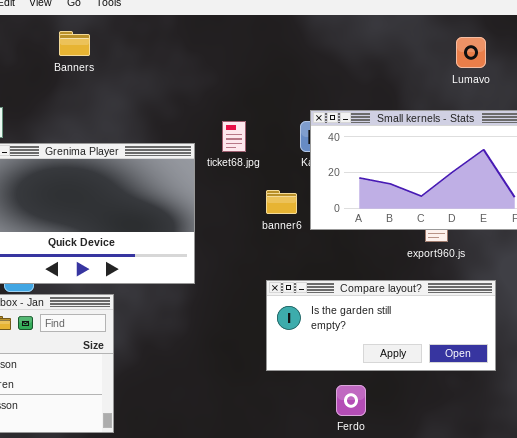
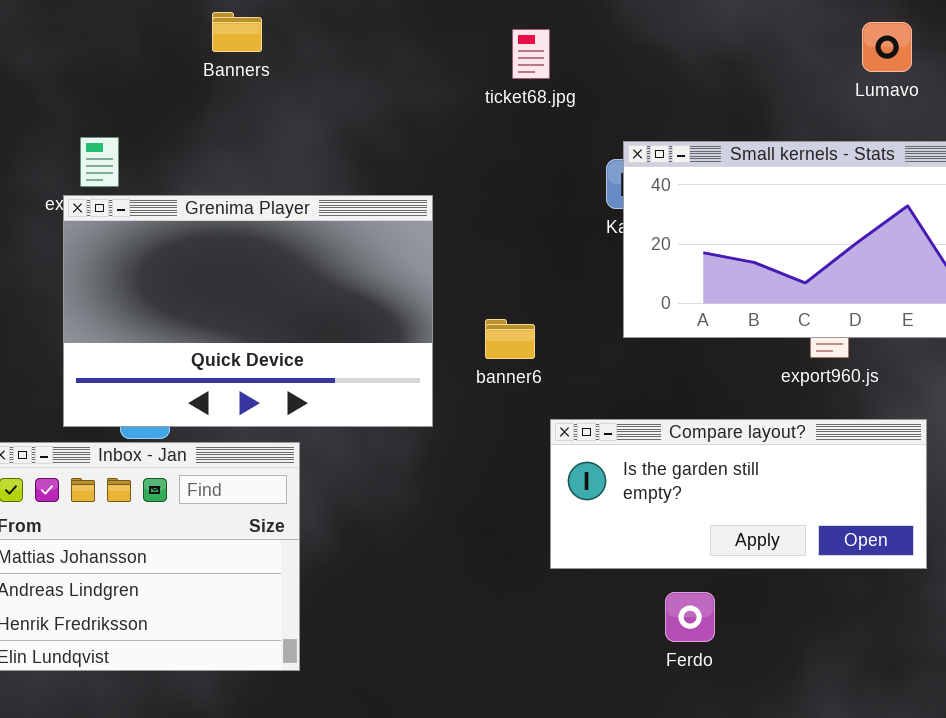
ticket68.jpg: [222,121,246,152] -> [512,29,550,79], moved
banner6: [266,190,297,214] -> [485,319,535,359], moved

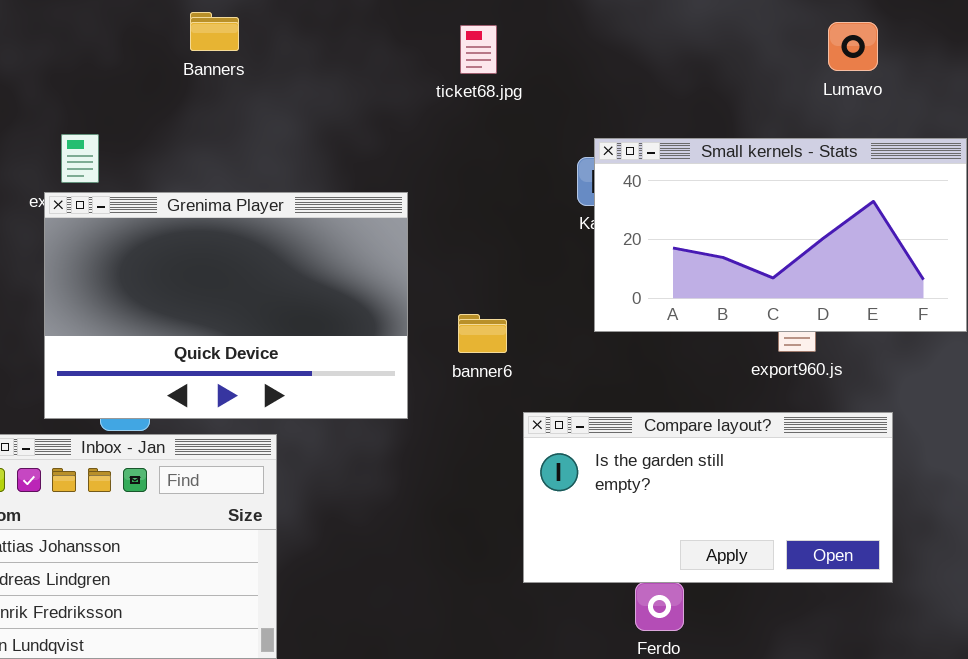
ticket68.jpg: [512,29,550,79] -> [460,25,497,74], moved
Compare layout?: [550,419,927,569] -> [523,412,893,583], resized

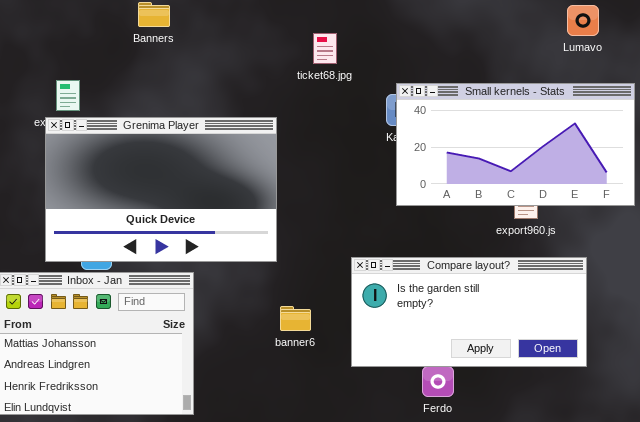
Lumavo: [828,22,878,71] -> [567,5,599,36], moved
ticket68.jpg: [460,25,497,74] -> [313,33,337,64], moved
banner6: [458,314,507,353] -> [280,306,311,331], moved

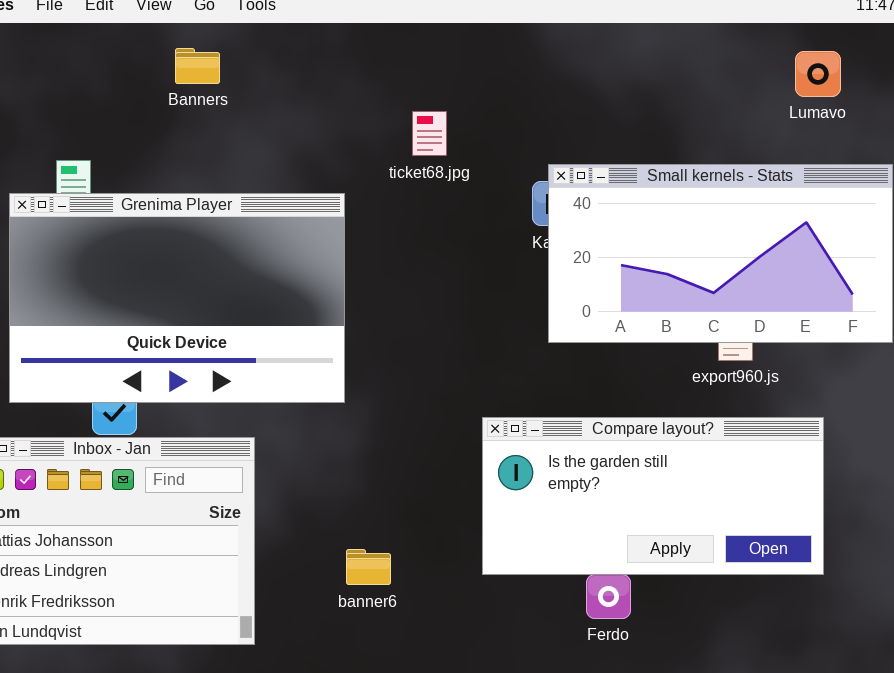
ticket68.jpg: [313,33,337,64] -> [412,111,447,156], moved
Grenima Player: [45,117,277,262] -> [9,193,345,403], moved
banner6: [280,306,311,331] -> [346,549,391,585], moved

